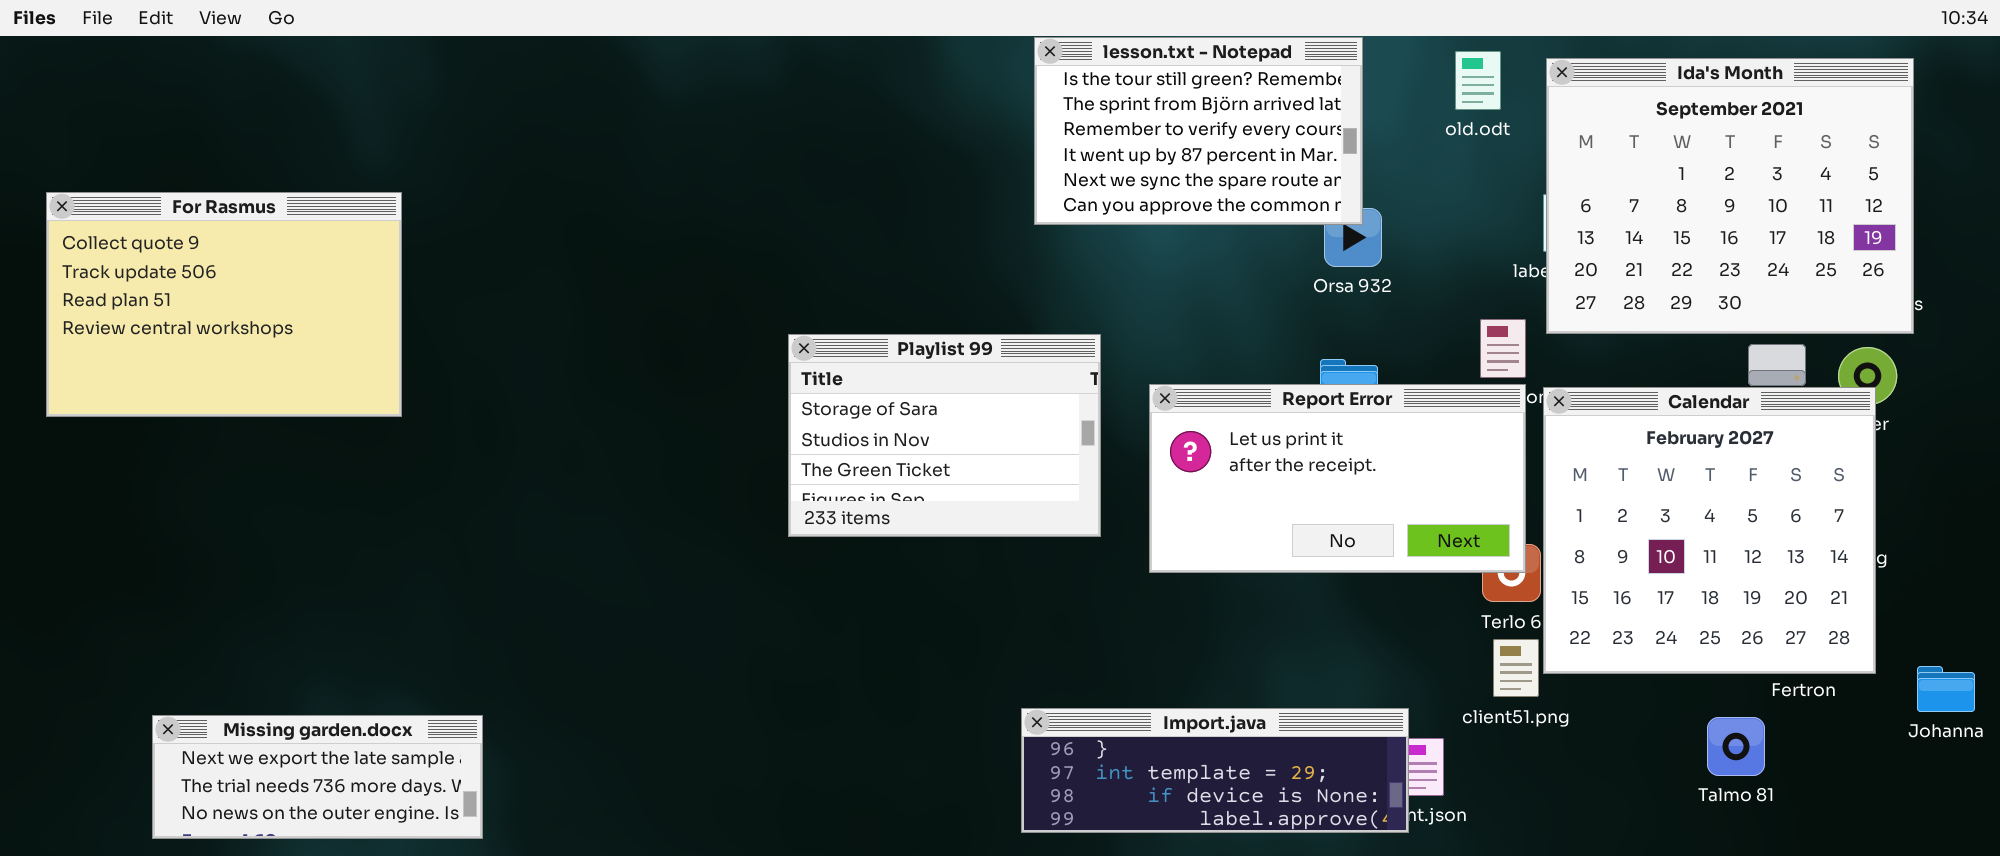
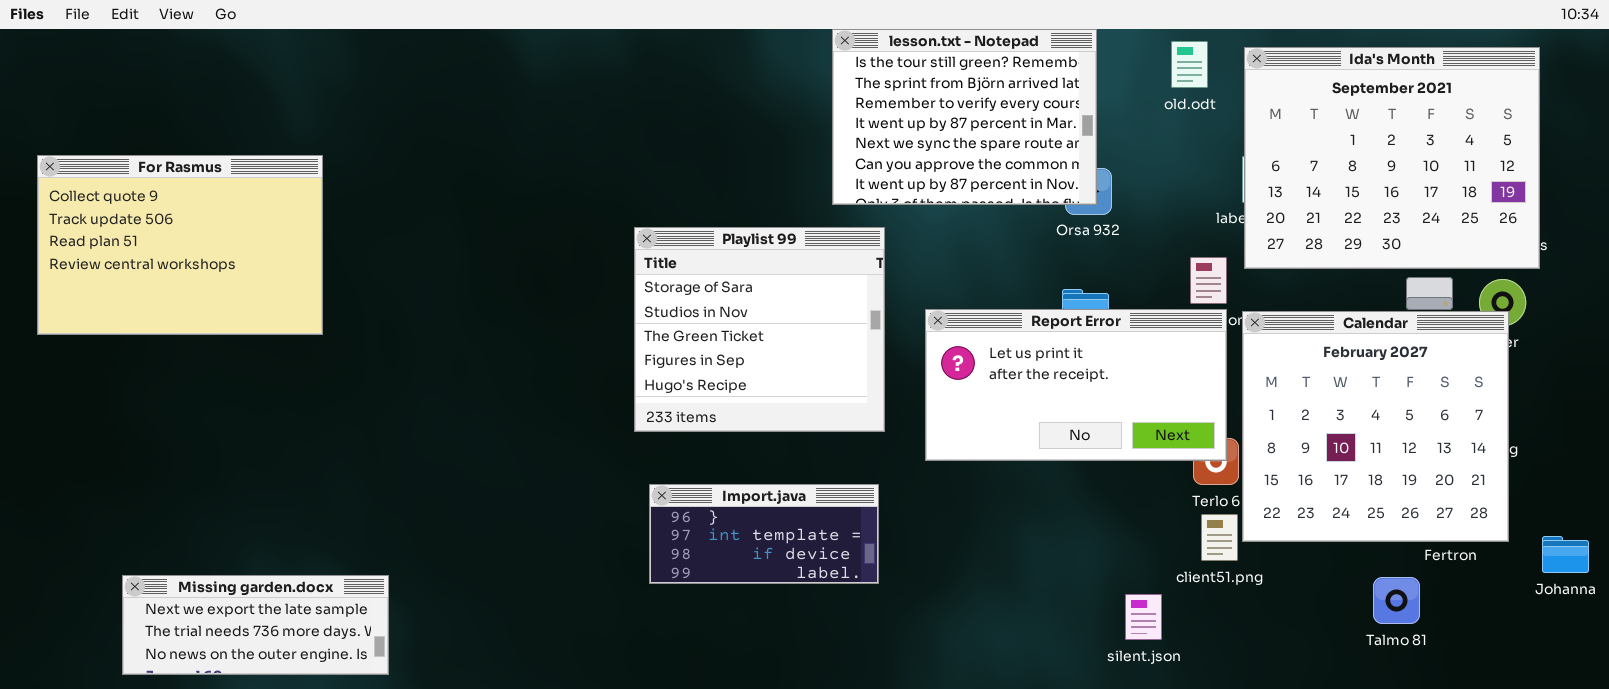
lesson.txt - Notepad: [1034,37,1363,225] -> [832,29,1097,205], resized
Playlist 99: [788,334,1101,537] -> [634,227,885,432], resized
Import.java: [1021,708,1409,833] -> [649,484,879,584], moved, resized

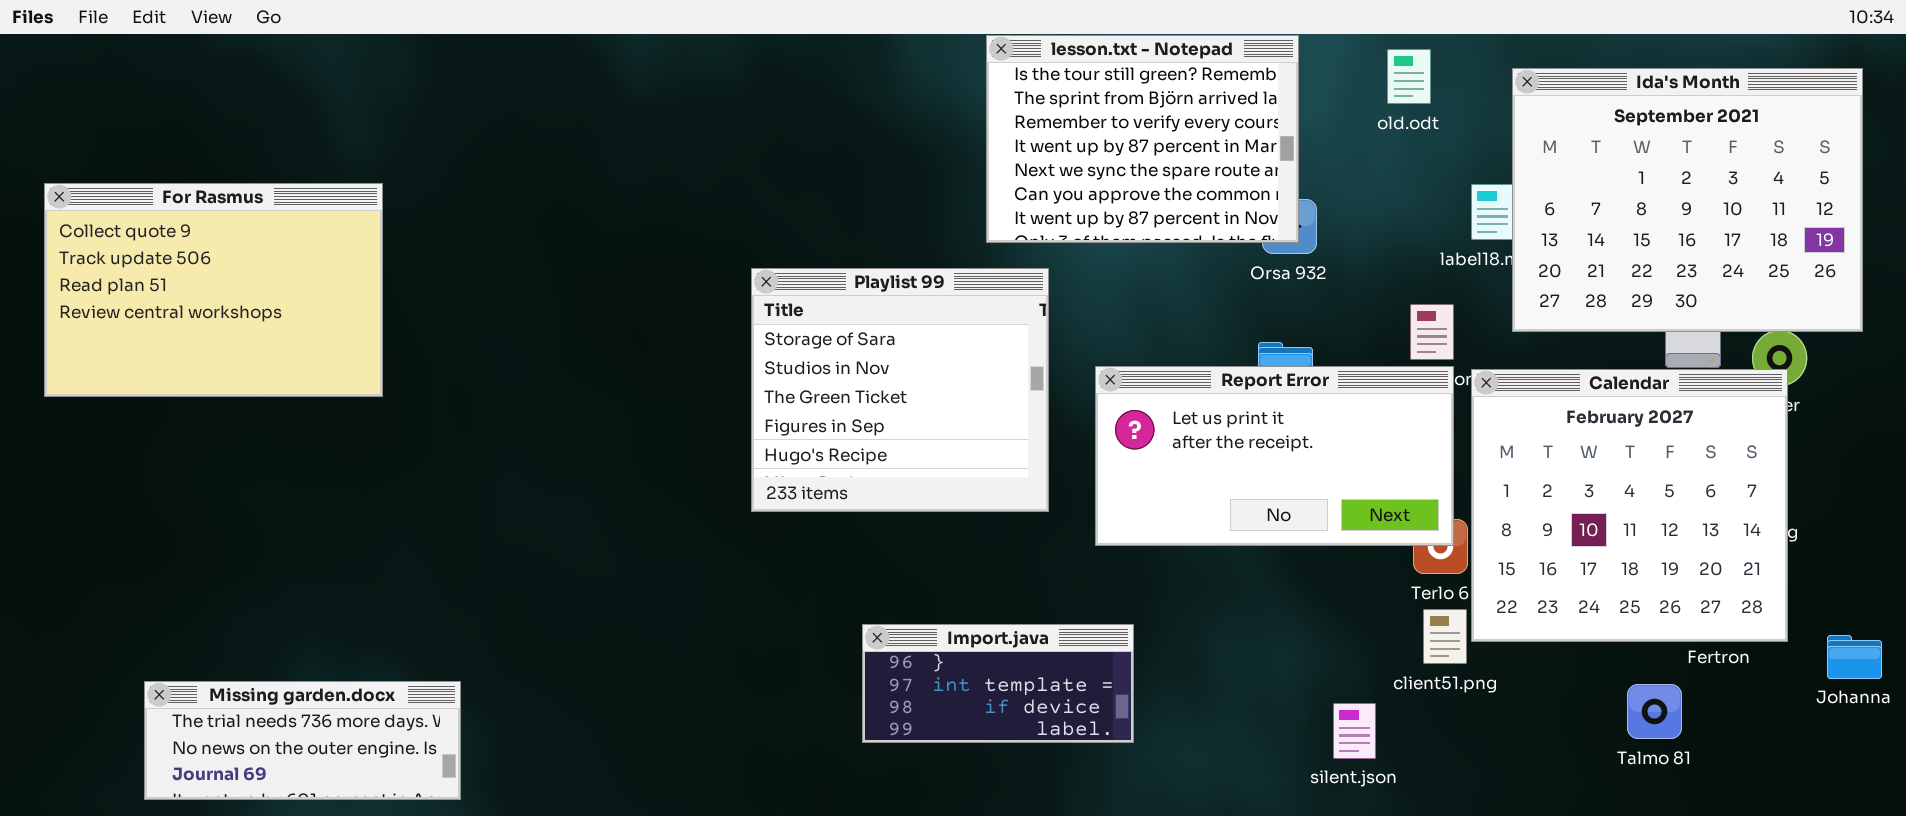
Ida's Month: [1244,47,1540,269] -> [1512,68,1863,332], moved
Import.java: [649,484,879,584] -> [862,624,1134,743], moved
Missing garden.docx: [122,575,389,675] -> [144,681,461,800], scrolled down 1 row

